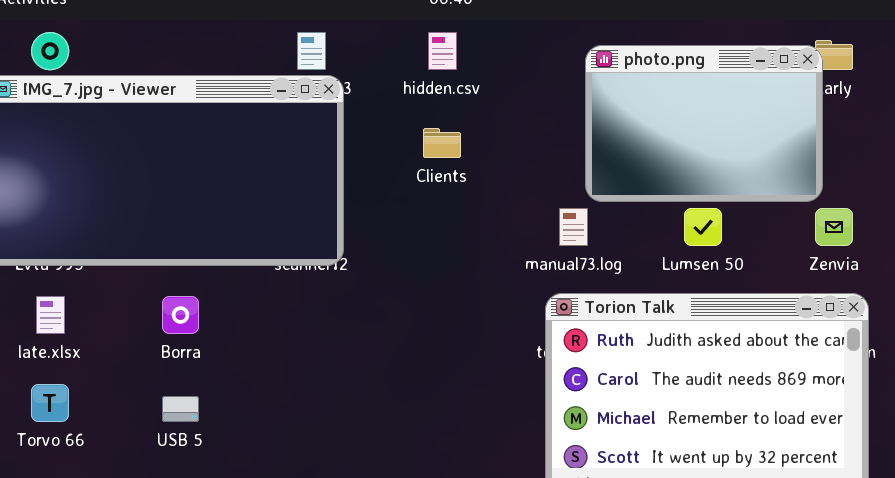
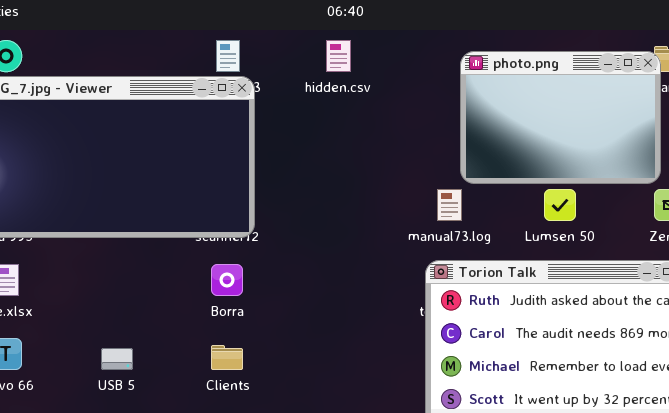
Clients: [423,128,461,158] -> [211,345,243,370], moved
Borra: [162,296,199,334] -> [211,264,243,296], moved

